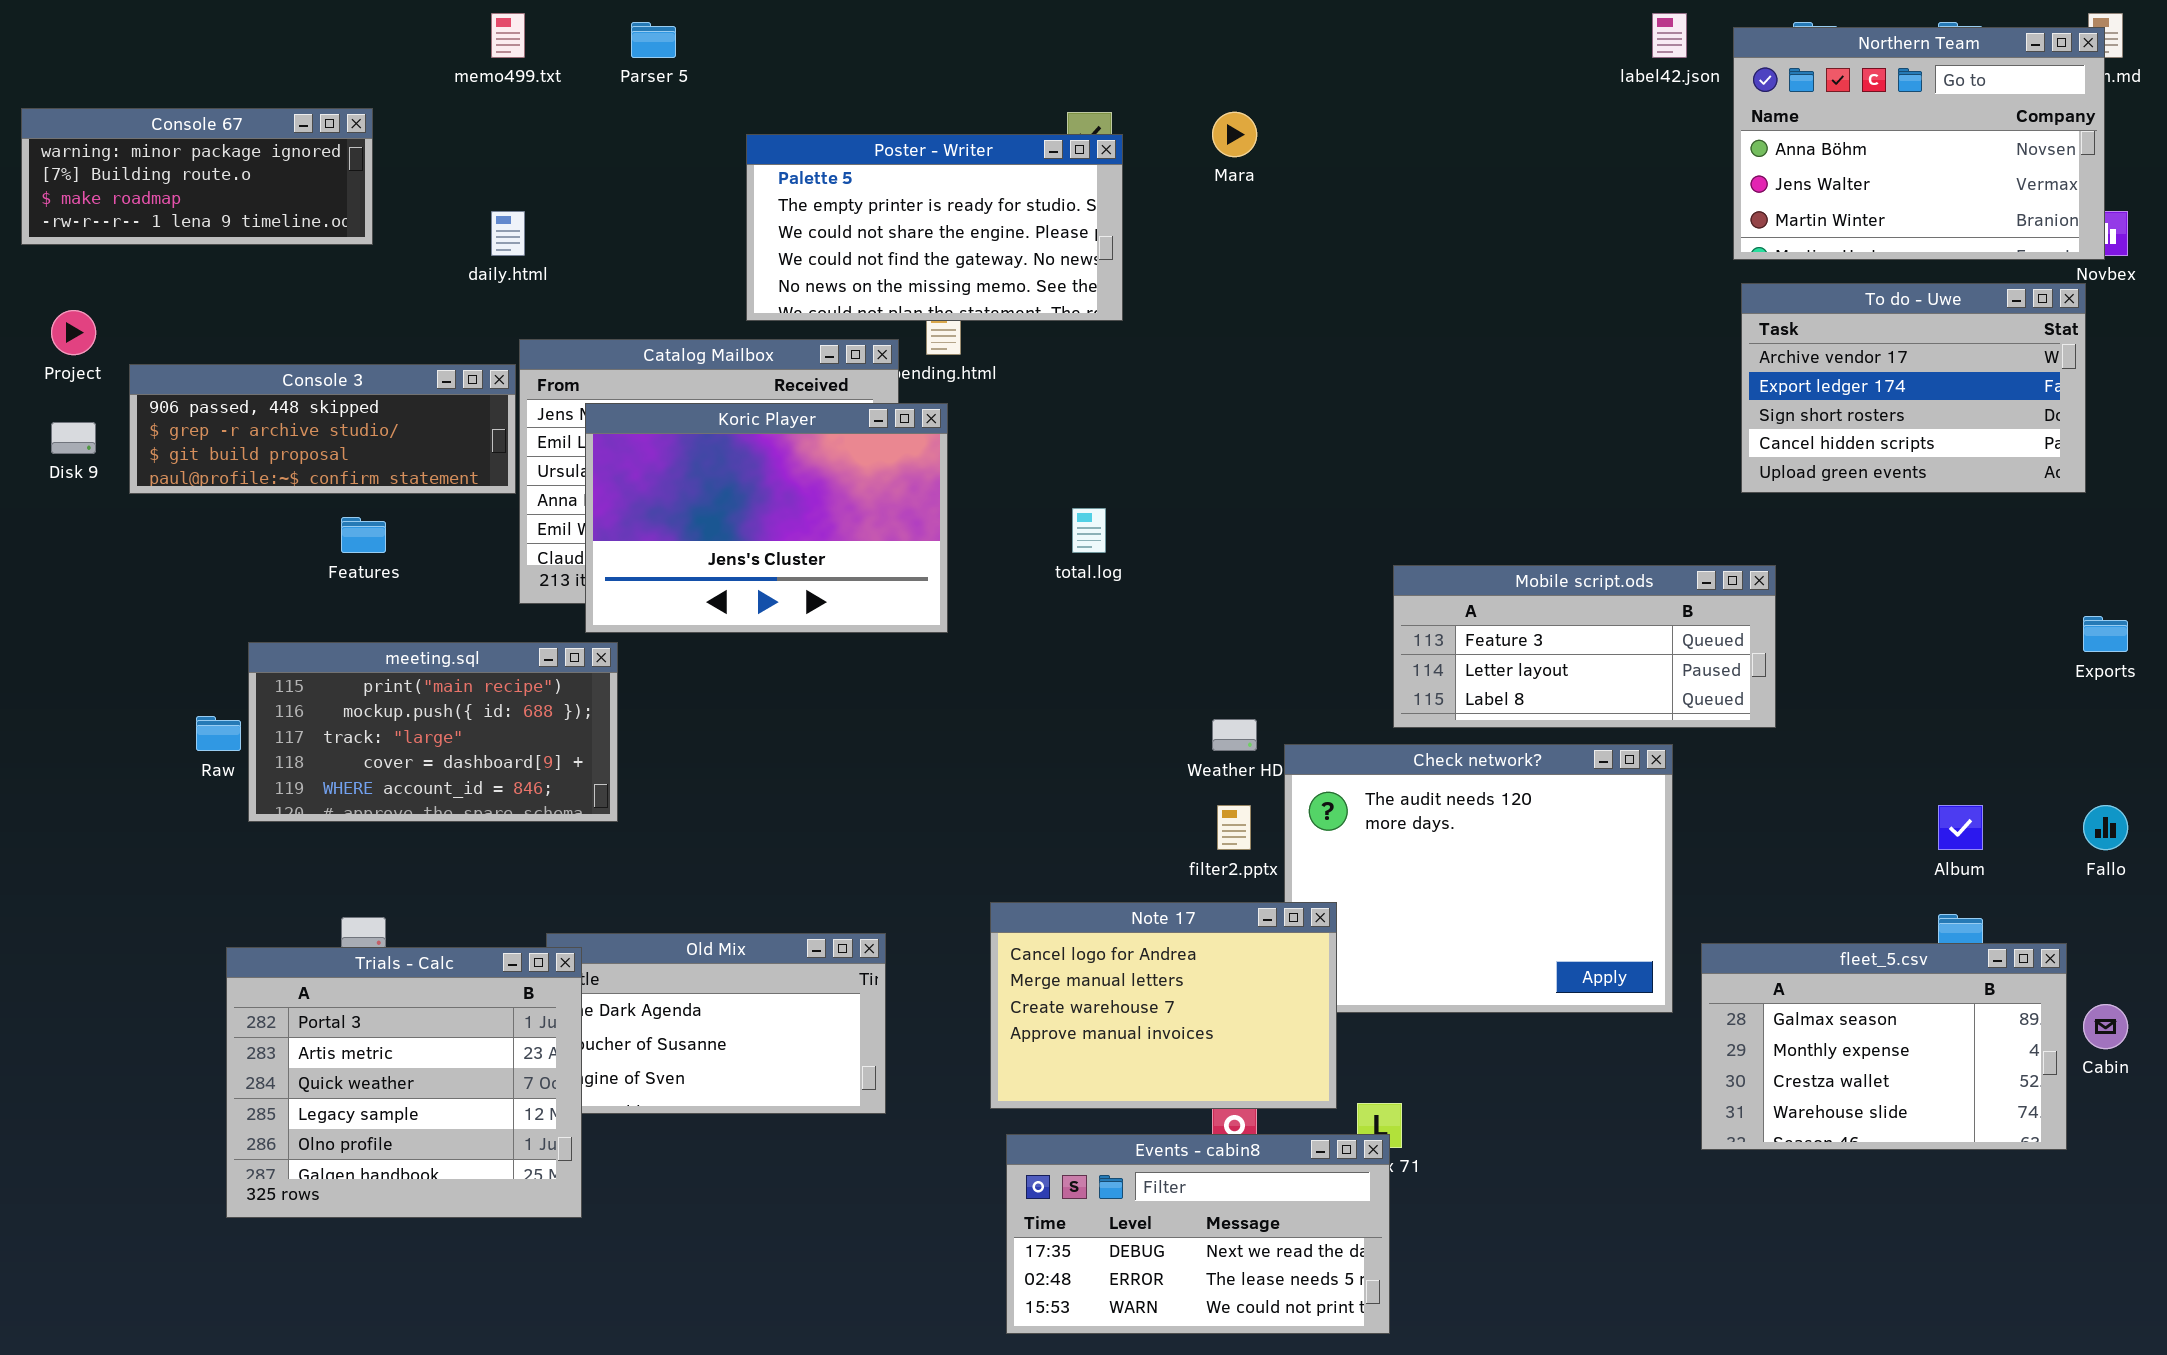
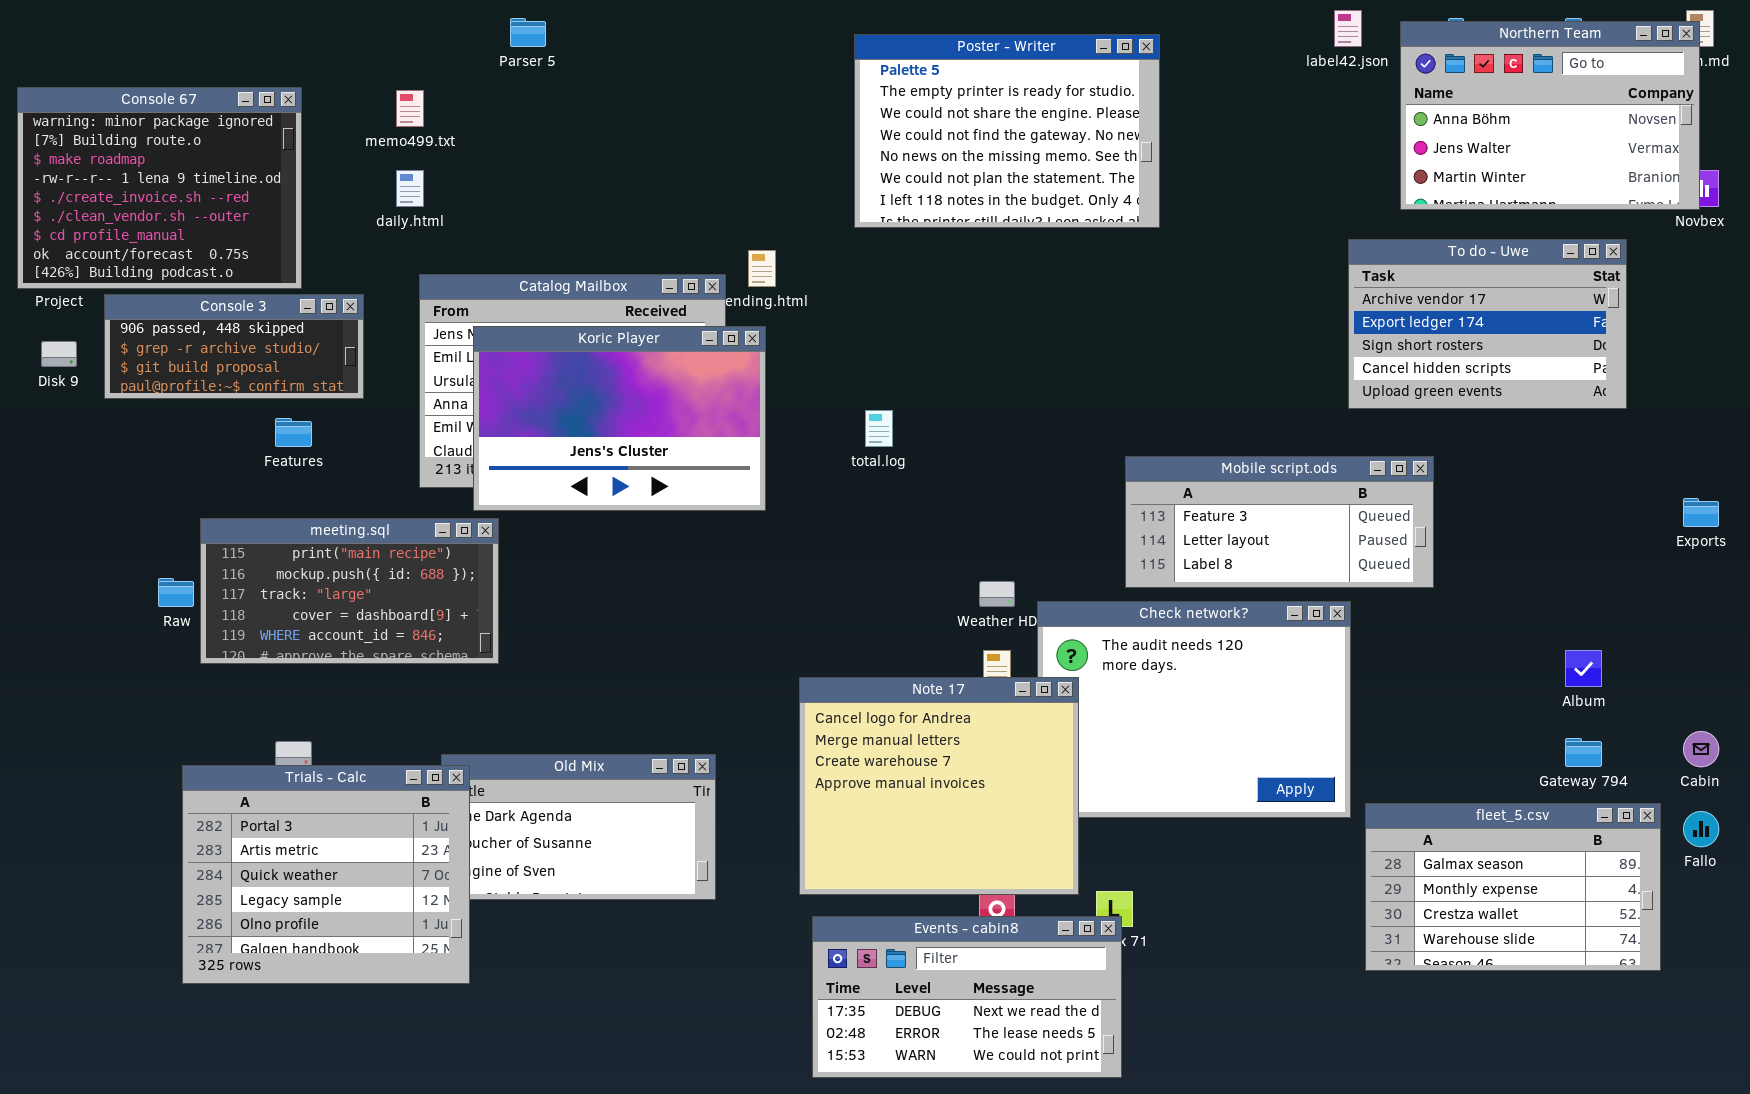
memo499.txt: [491,13,525,58] -> [396,90,424,127], moved
Console 67: [21,108,373,245] -> [17,87,302,289], resized
Poster - Writer: [746,134,1123,321] -> [854,34,1160,228], moved, resized
To do - Uwe: [1741,283,2086,493] -> [1348,239,1627,409], moved
Console 3: [129,364,516,494] -> [104,294,364,399], resized
Fallo: [2083,805,2128,850] -> [1683,811,1719,847], moved
Note 17: [990,902,1337,1109] -> [799,677,1079,895], resized
fleet_5.csv: [1701,943,2067,1150] -> [1365,803,1661,971], moved
Cabin: [2083,1004,2128,1049] -> [1683,731,1719,767], moved

